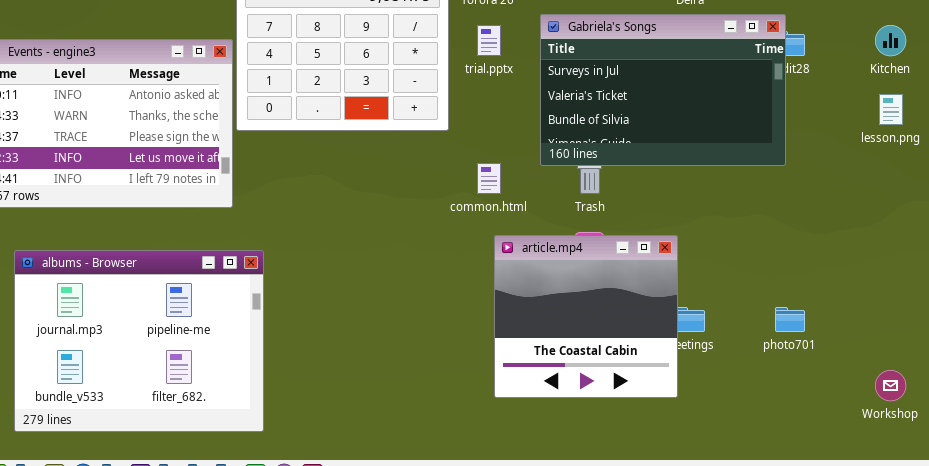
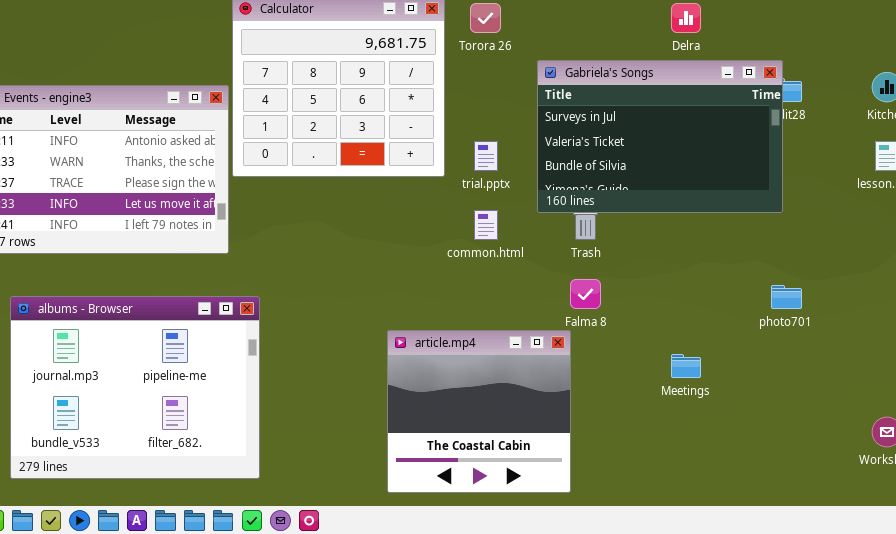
trial.pptx: [477,25,501,56] -> [474,141,498,171], moved
article.mp4: [494,235,678,398] -> [387,330,571,493], moved
photo701: [775,307,805,332] -> [771,285,802,309], moved

